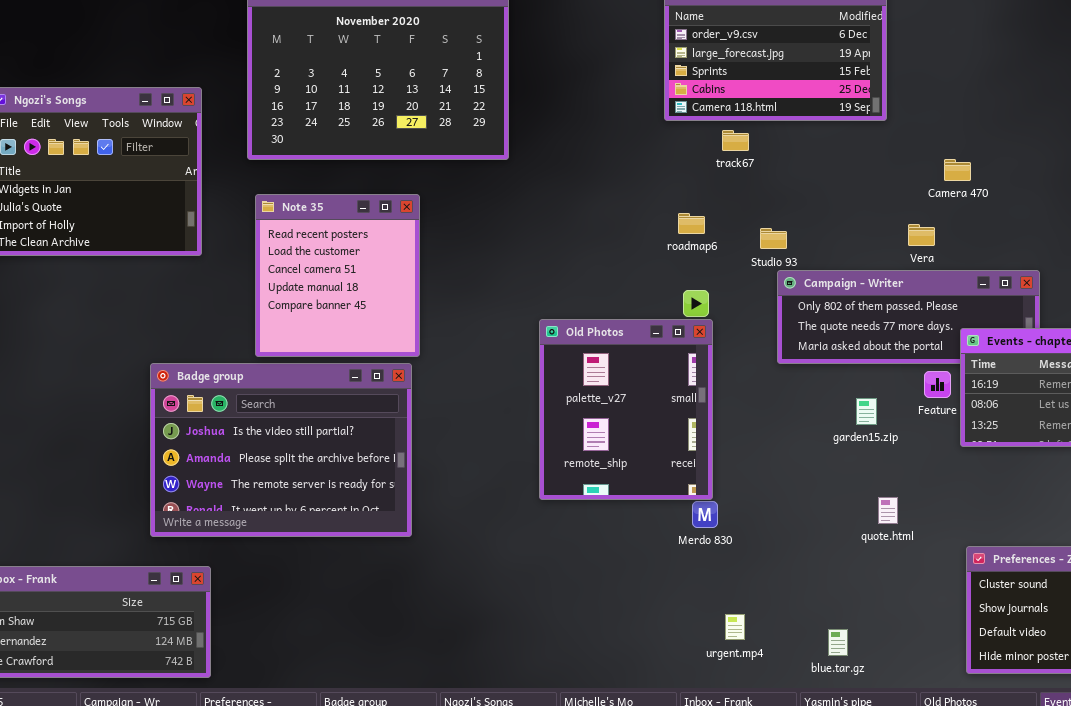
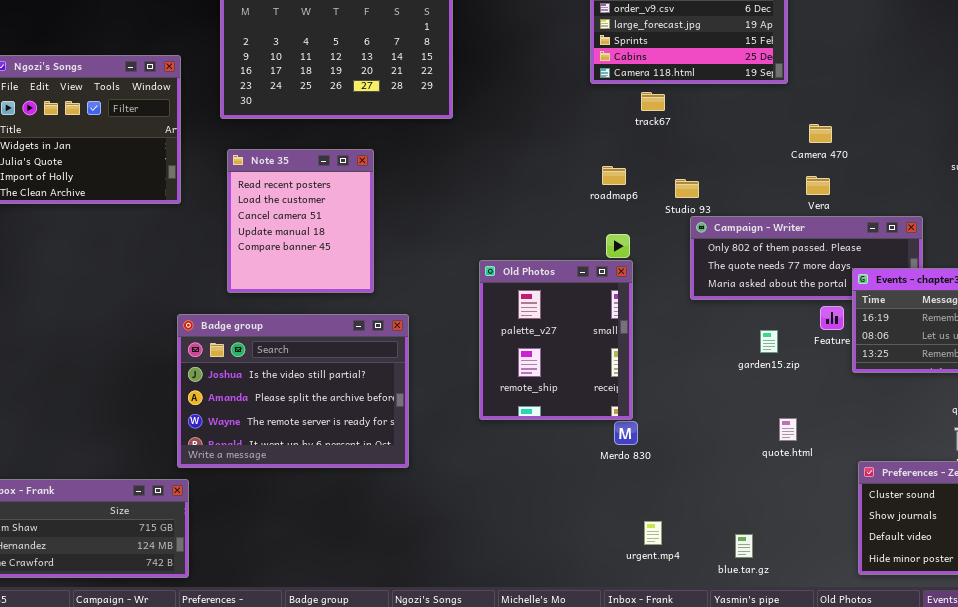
Camera 470: [944,159,971,181] -> [809,124,832,143], moved
Badge group: [150,363,412,537] -> [177,314,409,468], moved

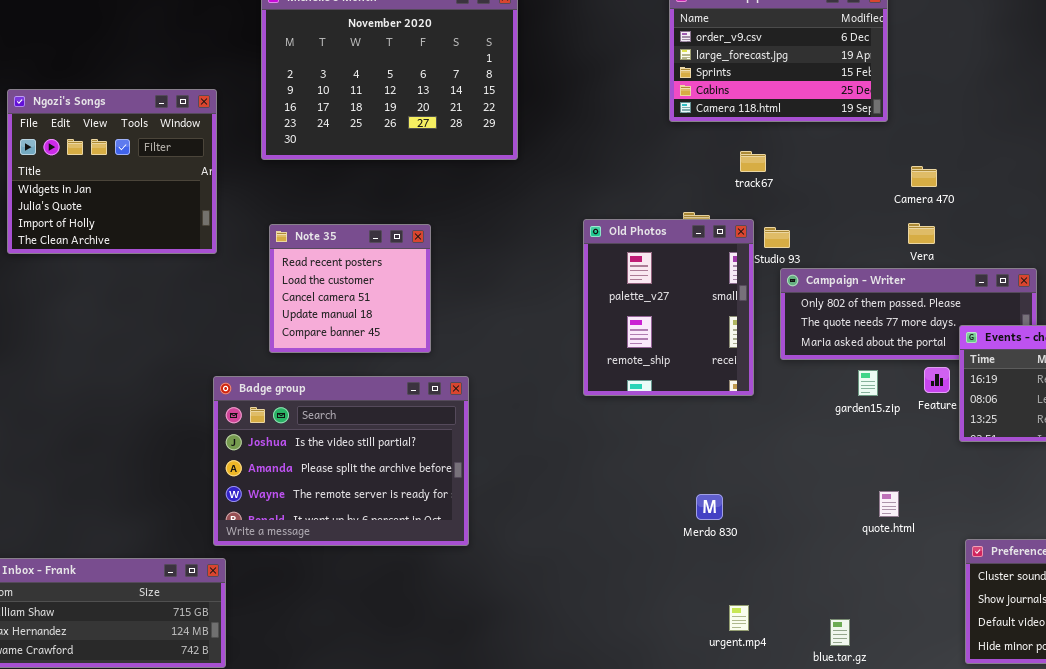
track67: [641,92,665,111] -> [740,151,766,172], moved
Note 35: [227,149,374,293] -> [269,224,431,353], resized
Old Photos: [479,260,633,420] -> [583,219,754,396], moved
garden15.zip: [760,330,778,353] -> [858,370,878,396], moved

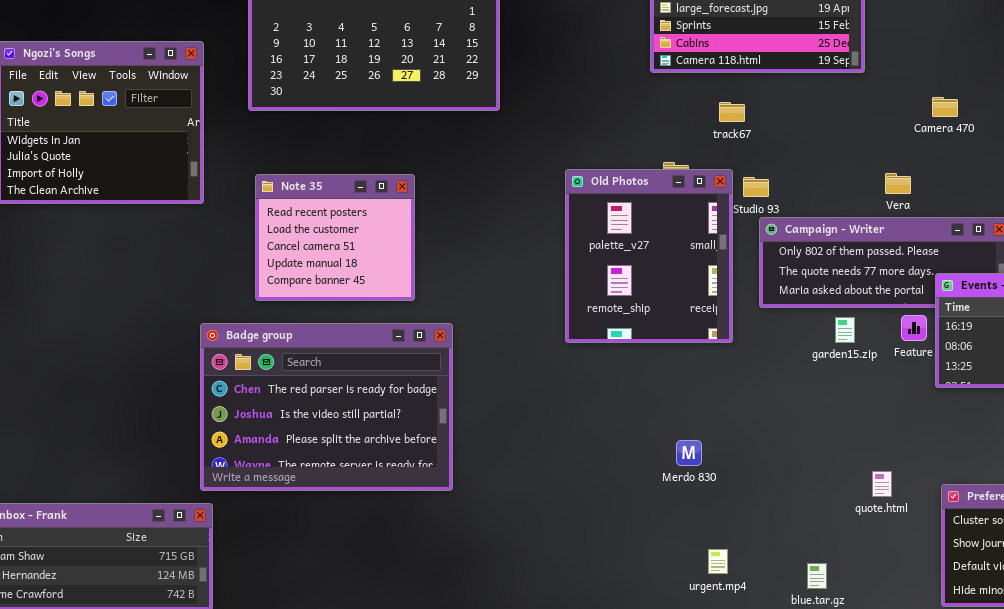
Camera 470: [911,166,937,187] -> [932,97,958,117], moved
Badge group: [213,376,469,546] -> [200,323,453,491], scrolled up 1 row
quote.html: [879,491,899,517] -> [872,471,892,497], moved

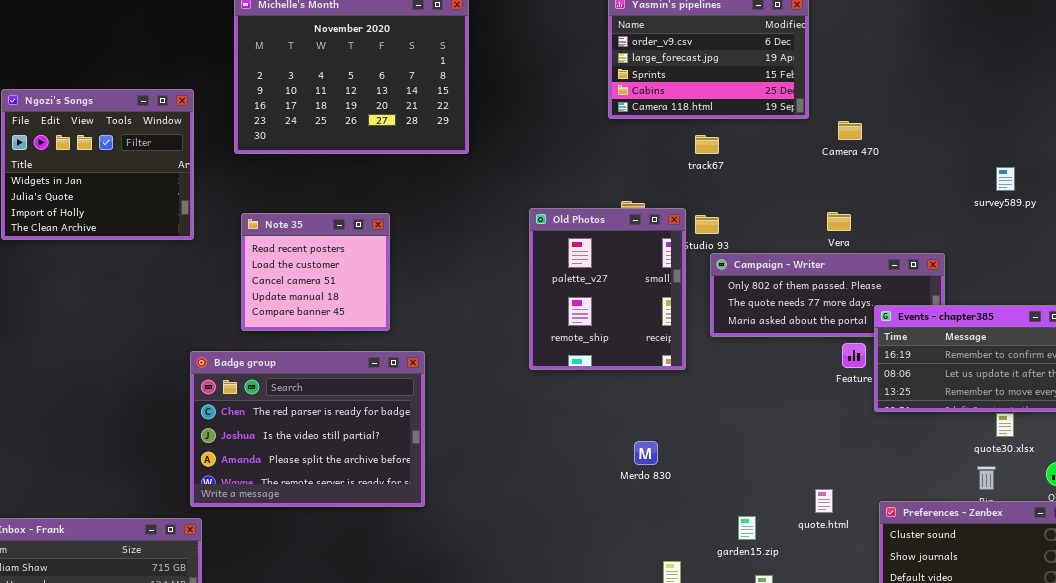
Camera 470: [932,97,958,117] -> [838,121,862,140], moved
track67: [719,102,745,122] -> [695,135,719,154], moved
garden15.zip: [835,317,855,343] -> [738,516,756,540], moved
Merdo 830: [676,440,702,466] -> [634,441,658,465], moved

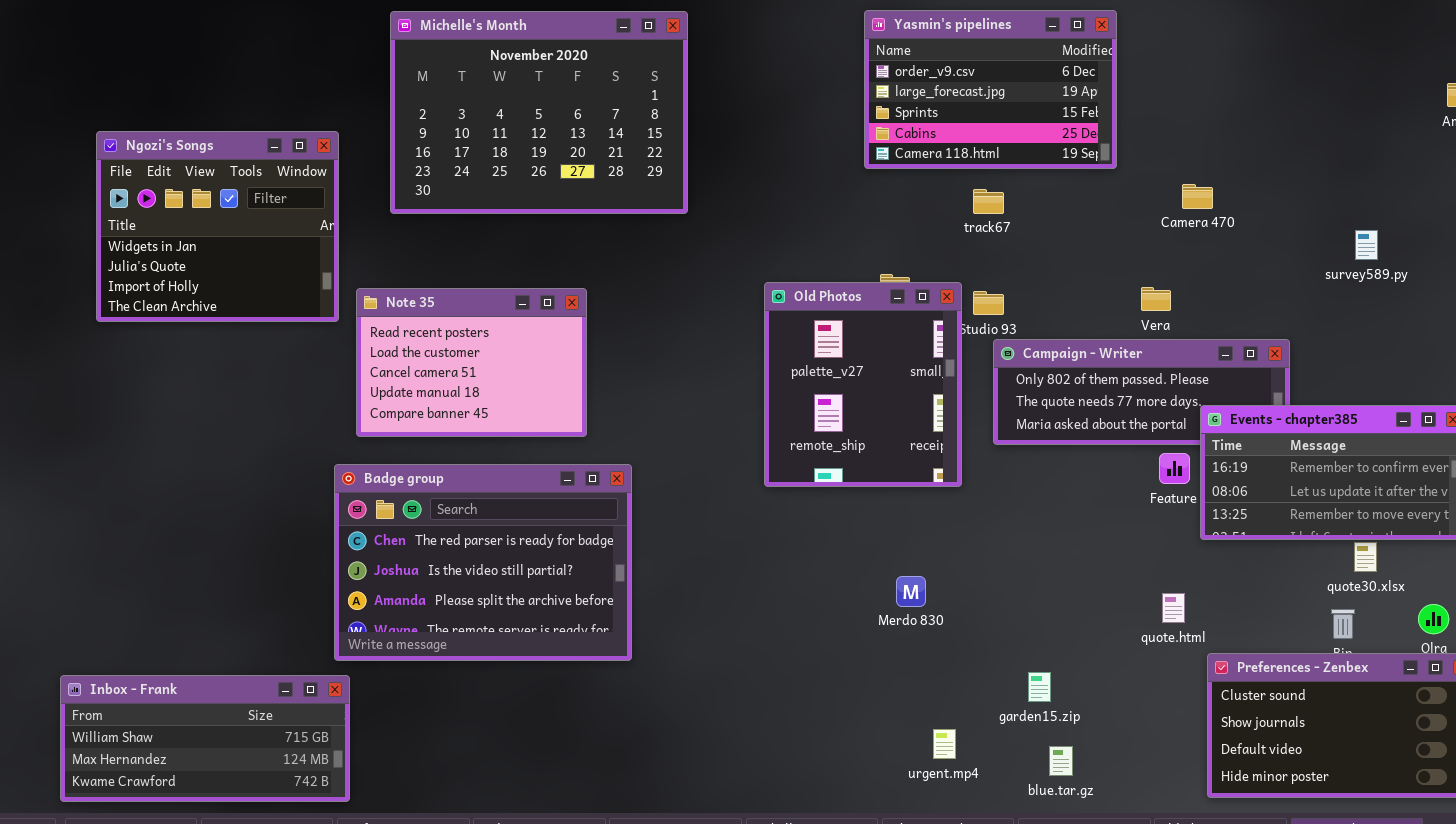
Camera 470: [838,121,862,140] -> [1182,184,1213,209], moved
Note 35: [241,213,390,331] -> [356,288,587,437], resized
quote.html: [815,489,833,513] -> [1162,593,1185,623], moved

